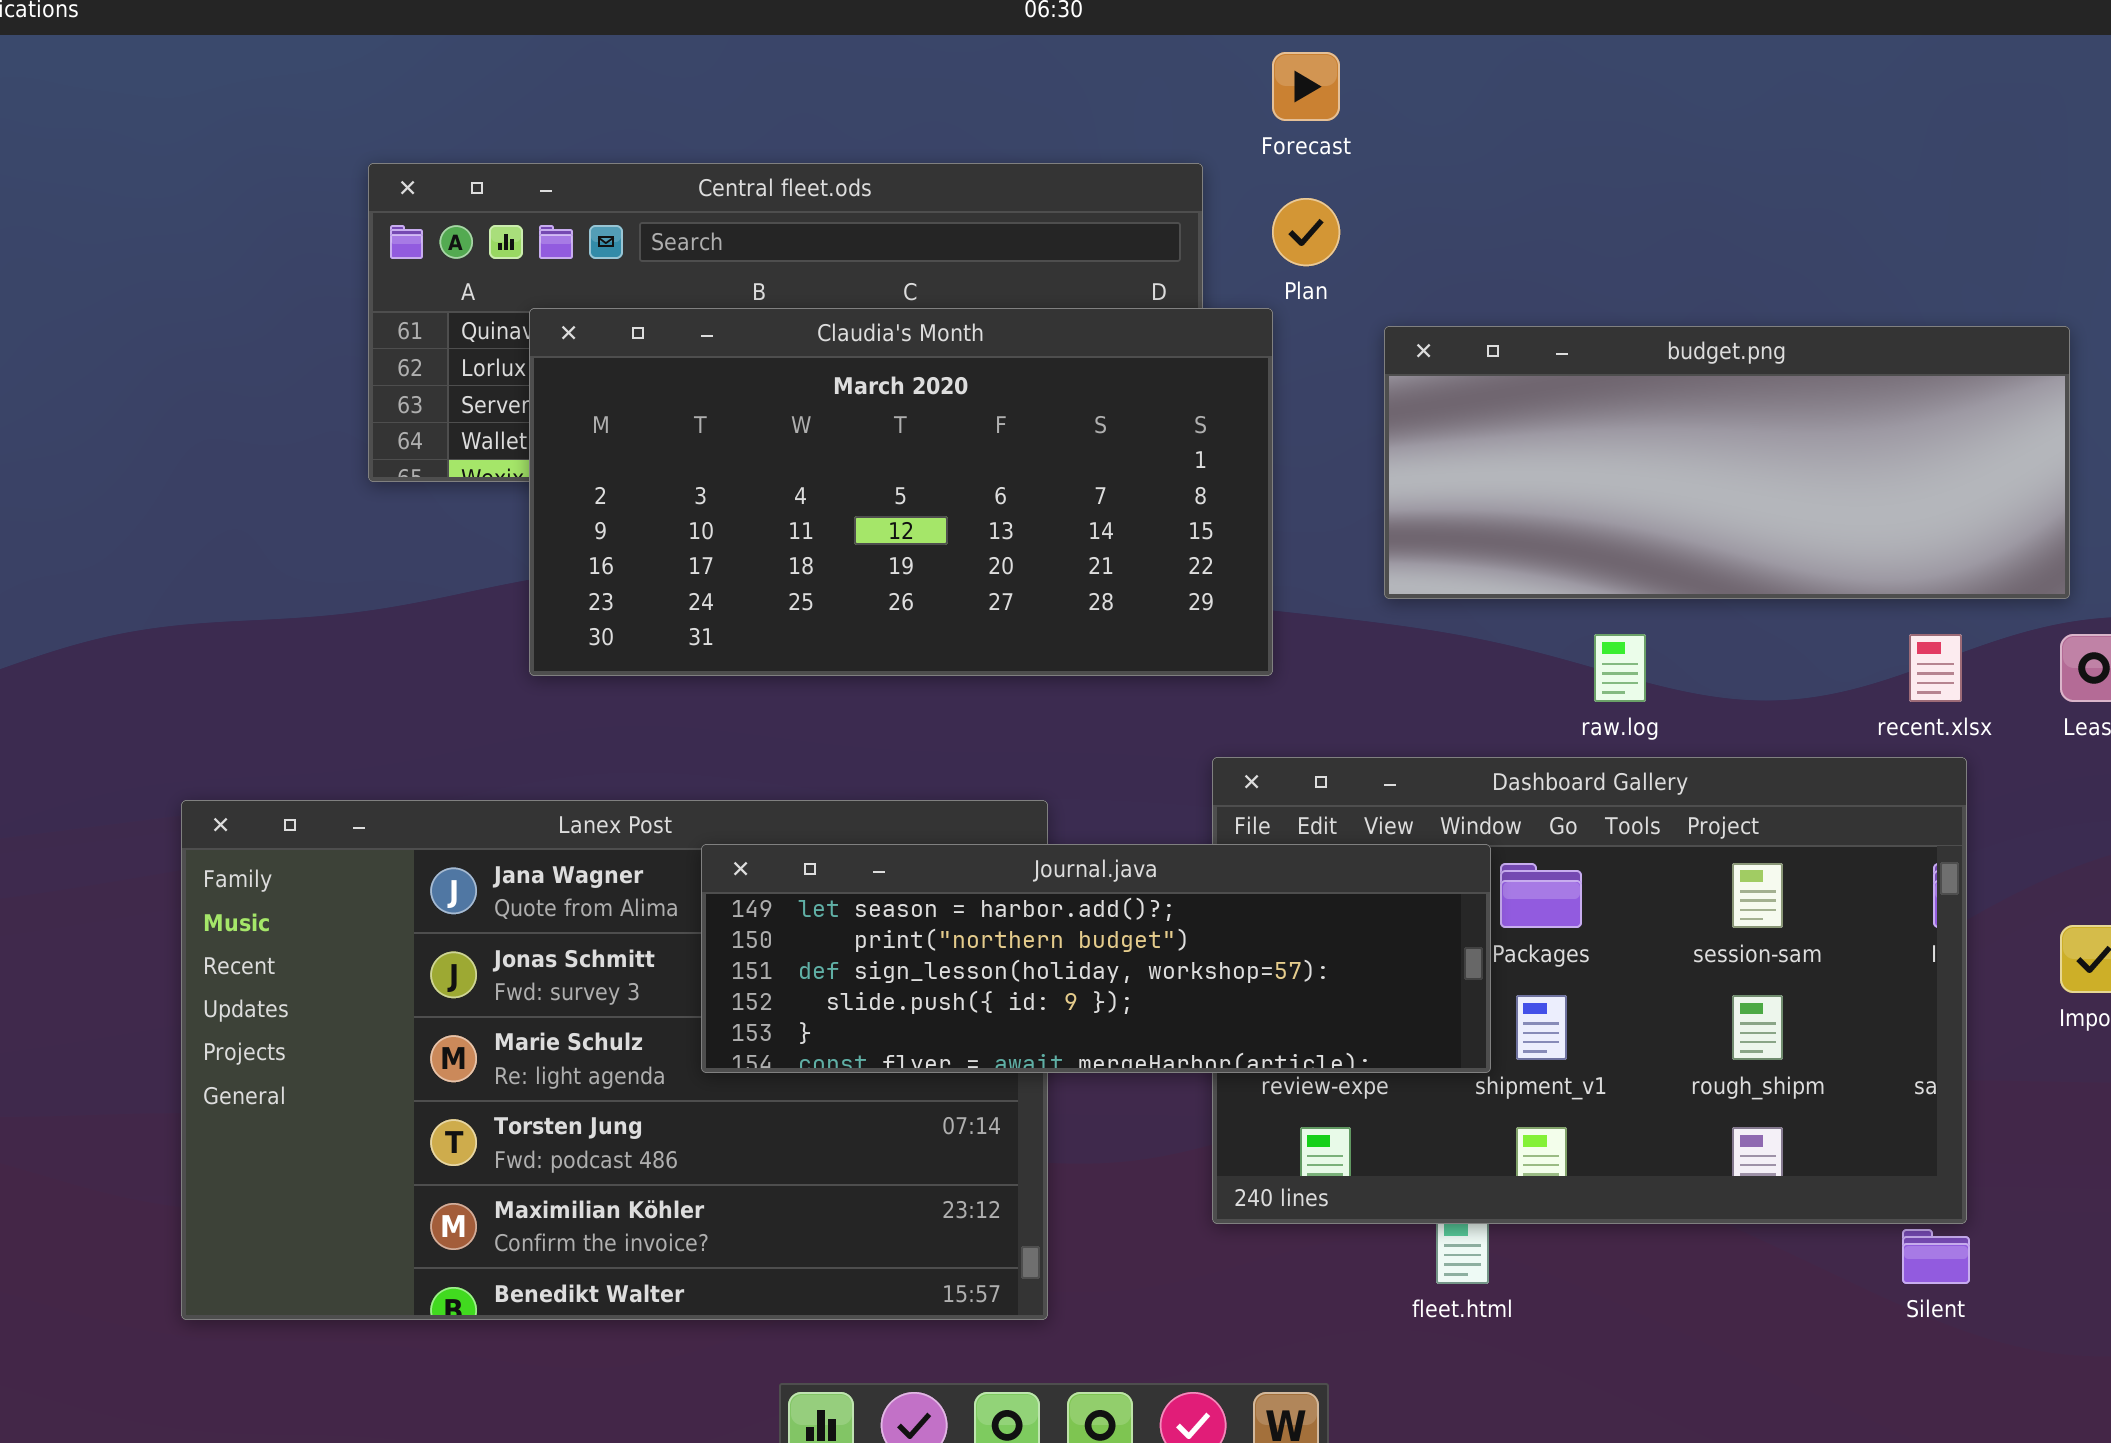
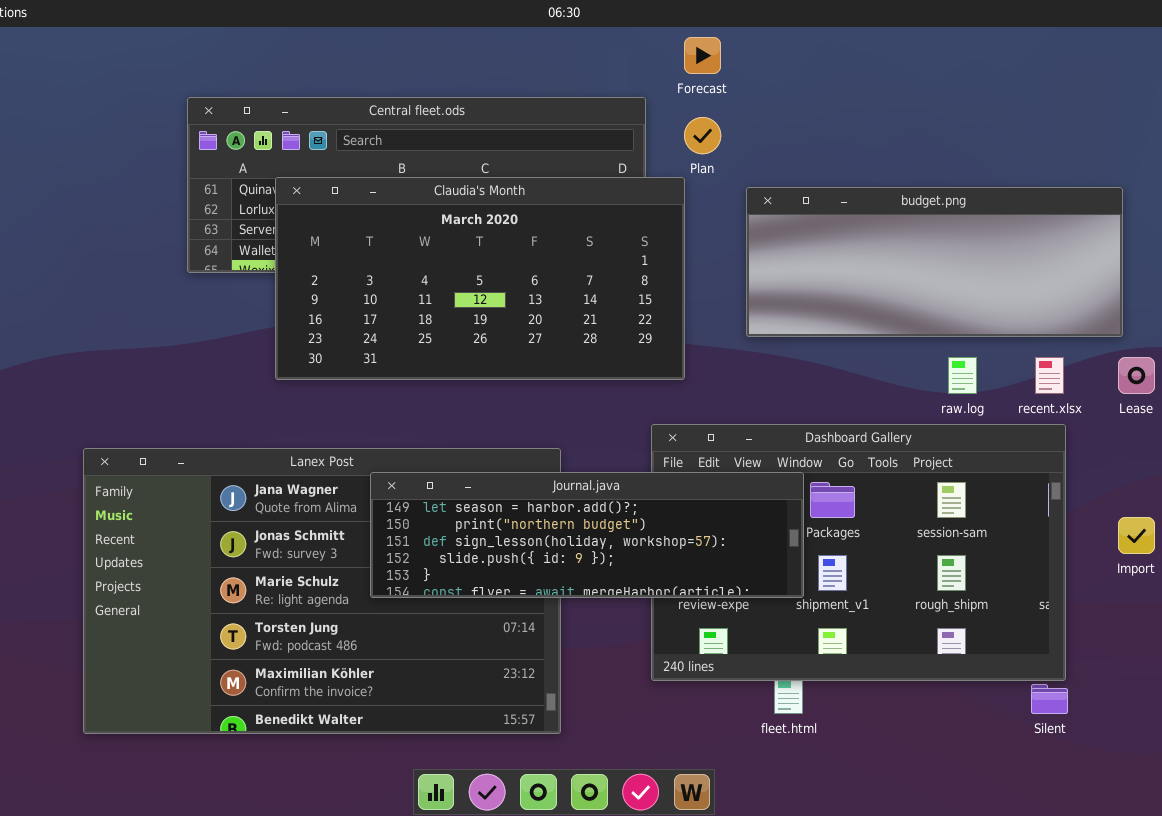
raw.log: [1594,634,1646,702] -> [948,357,977,394], moved

